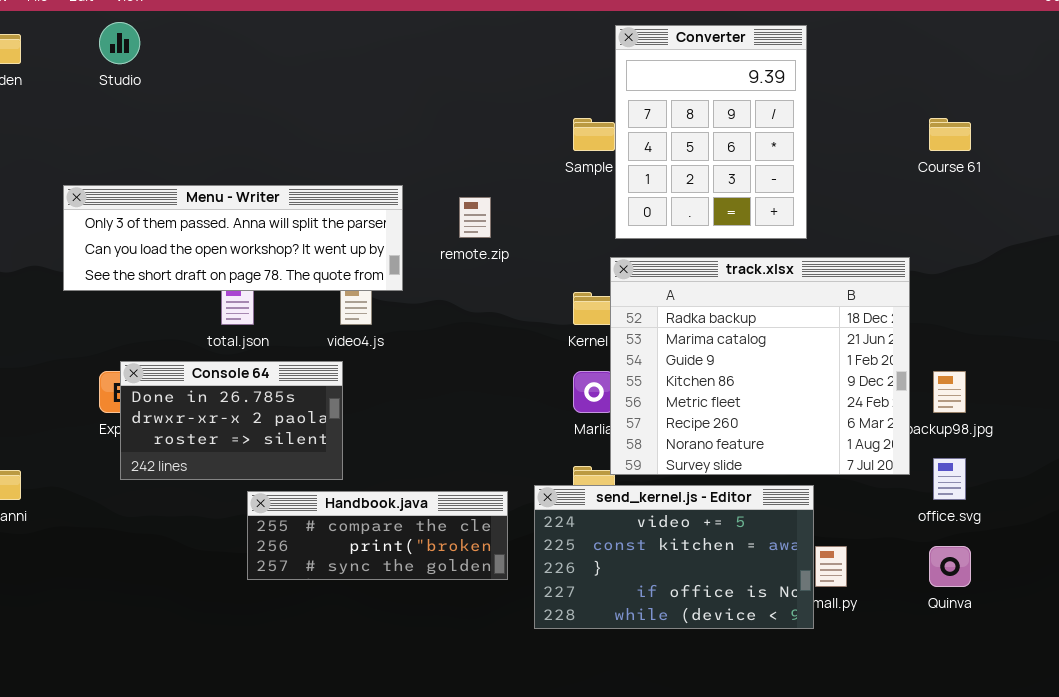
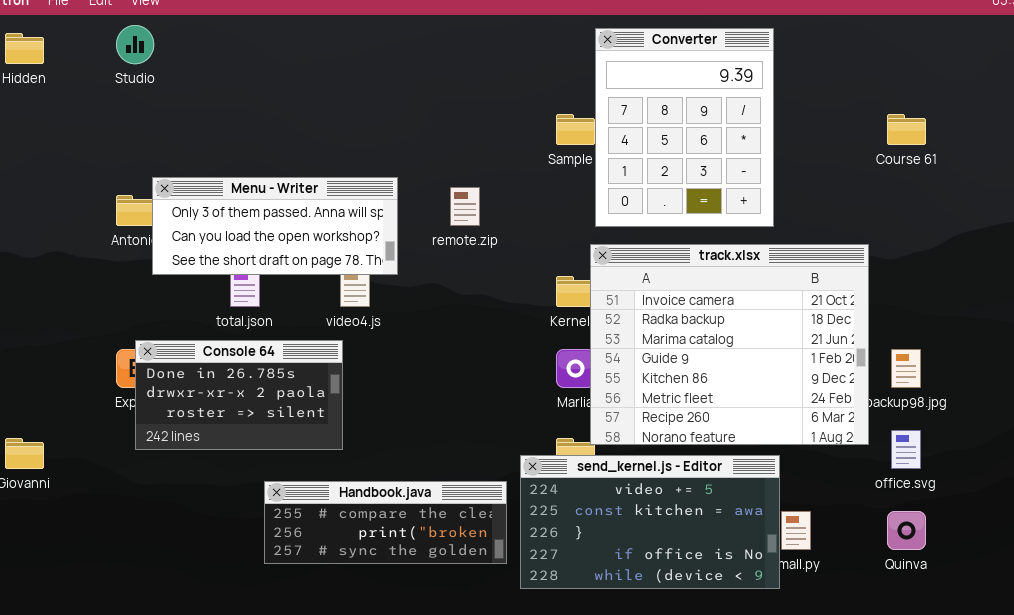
Menu - Writer: [63,185,403,291] -> [152,177,398,275], resized
track.xlsx: [610,257,910,475] -> [590,244,869,445], scrolled up 1 row
Handbook.java: [247,491,508,580] -> [264,481,507,564], moved

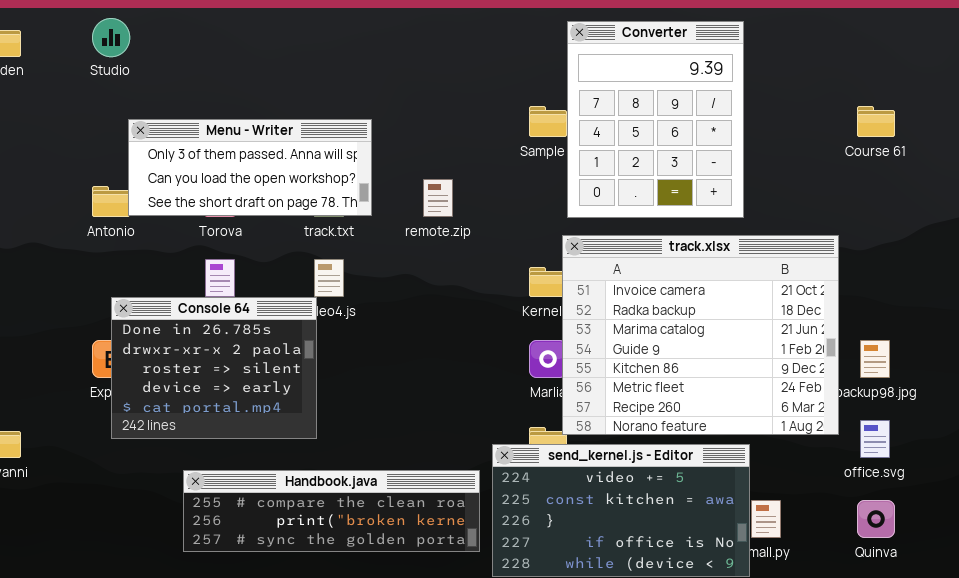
Menu - Writer: [152,177,398,275] -> [128,119,372,216], moved
Console 64: [135,340,343,450] -> [111,297,317,439], resized
Handbook.java: [264,481,507,564] -> [183,470,480,552], resized

